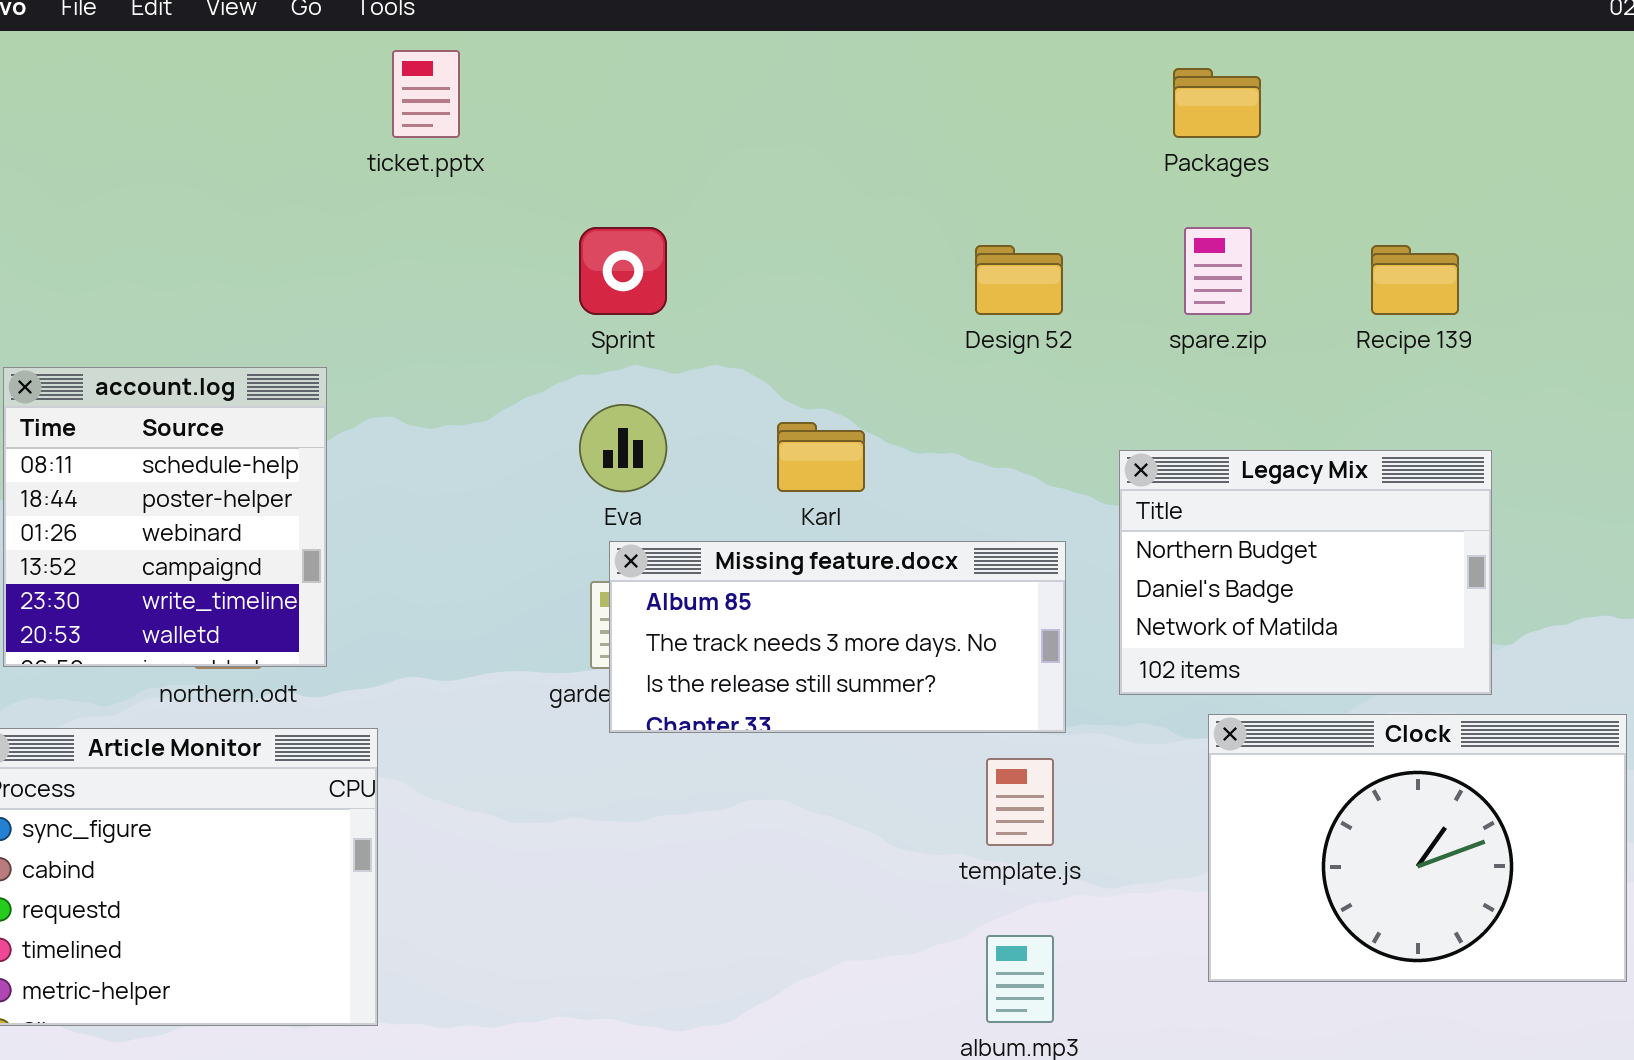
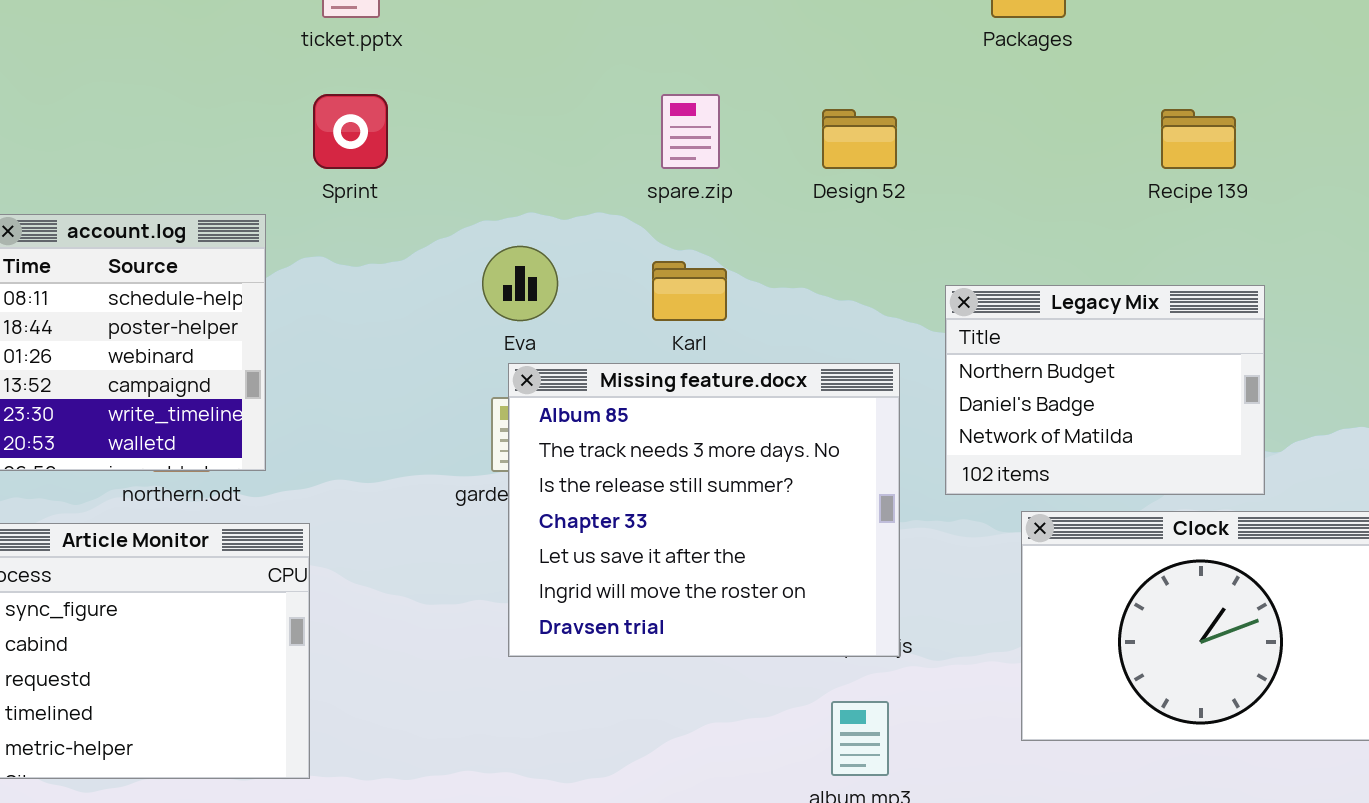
Sprint: [579,227,667,315] -> [313,94,388,169], moved
spare.zip: [1184,227,1252,315] -> [661,94,720,169], moved
Missing feature.docx: [609,541,1066,733] -> [508,363,900,657], resized

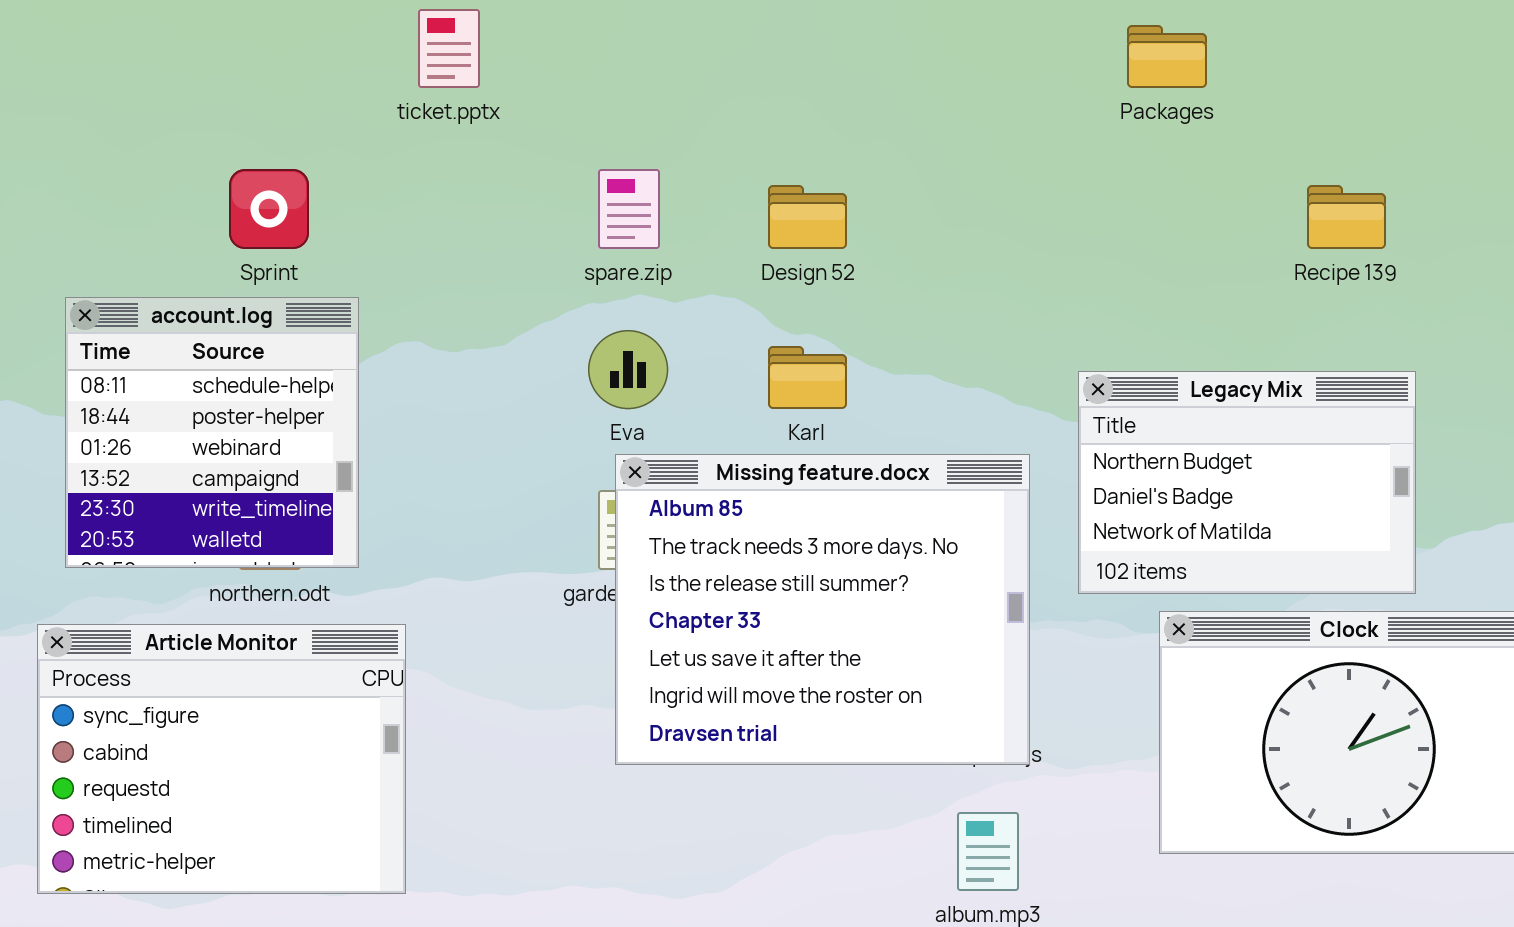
Sprint: [313,94,388,169] -> [229,169,309,249], moved
spare.zip: [661,94,720,169] -> [598,169,660,249], moved
Design 52: [822,109,897,169] -> [768,185,847,249], moved

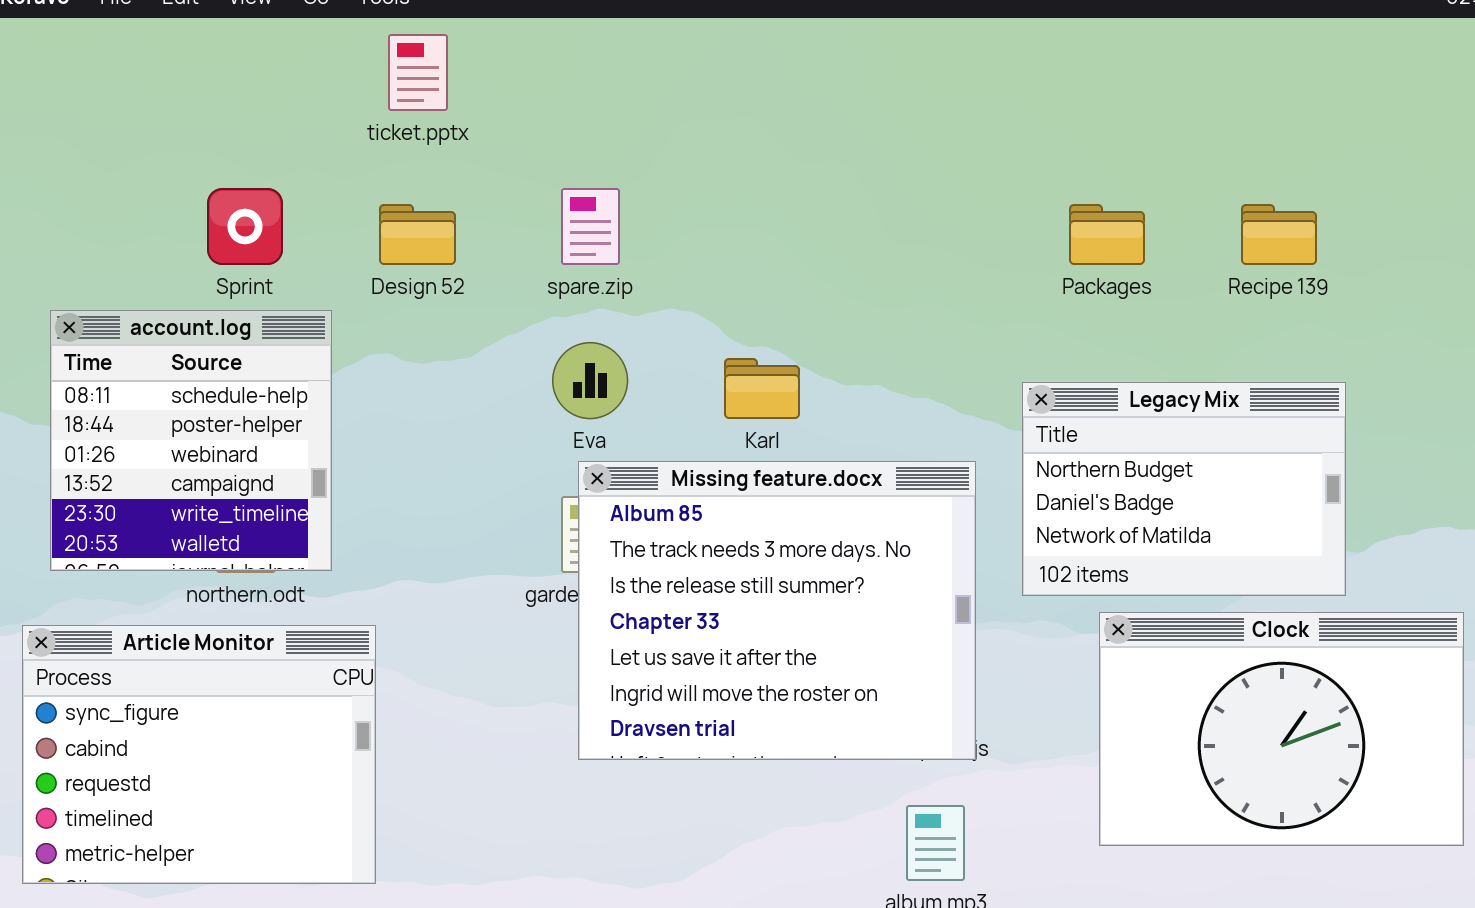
Packages: [1127,25,1207,88] -> [1069,204,1145,265], moved
Design 52: [768,185,847,249] -> [379,204,456,265], moved

